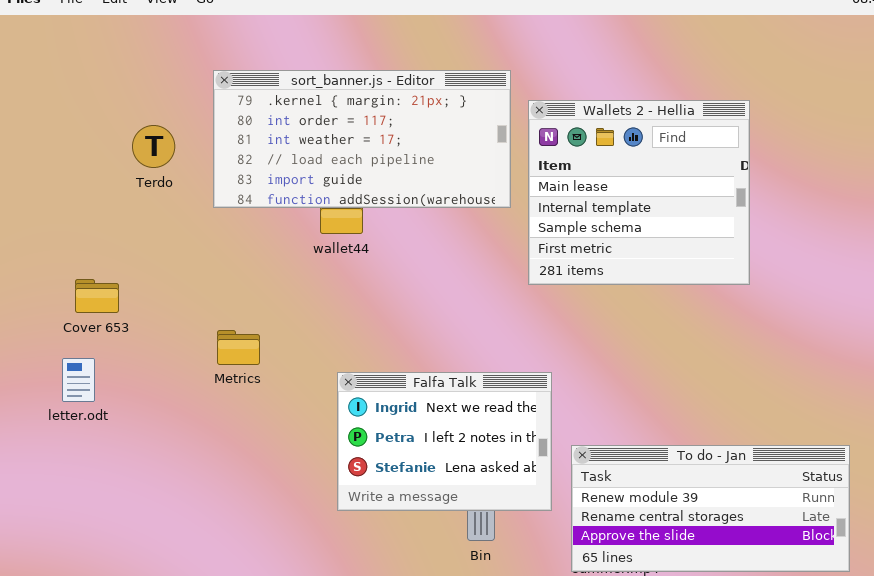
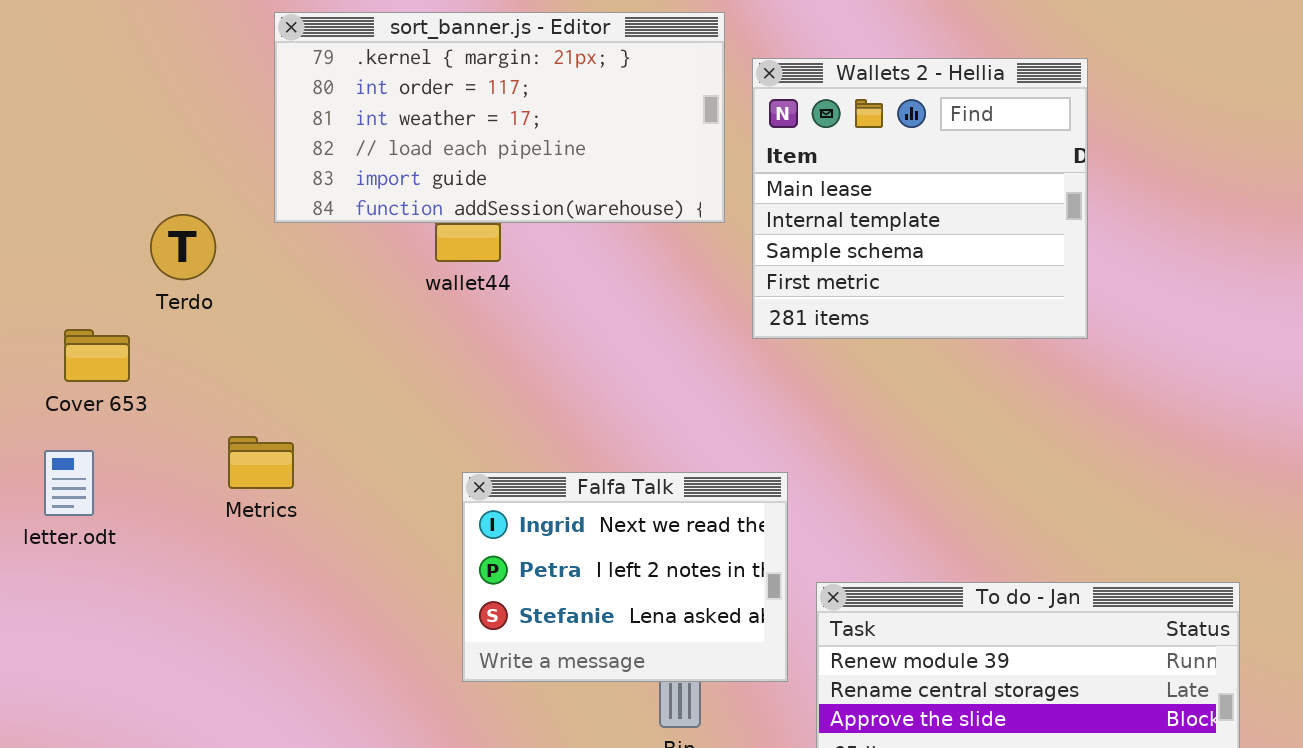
Terdo: [132,125,175,168] -> [150,214,216,280], moved
Metrics: [217,330,260,365] -> [228,436,294,489], moved

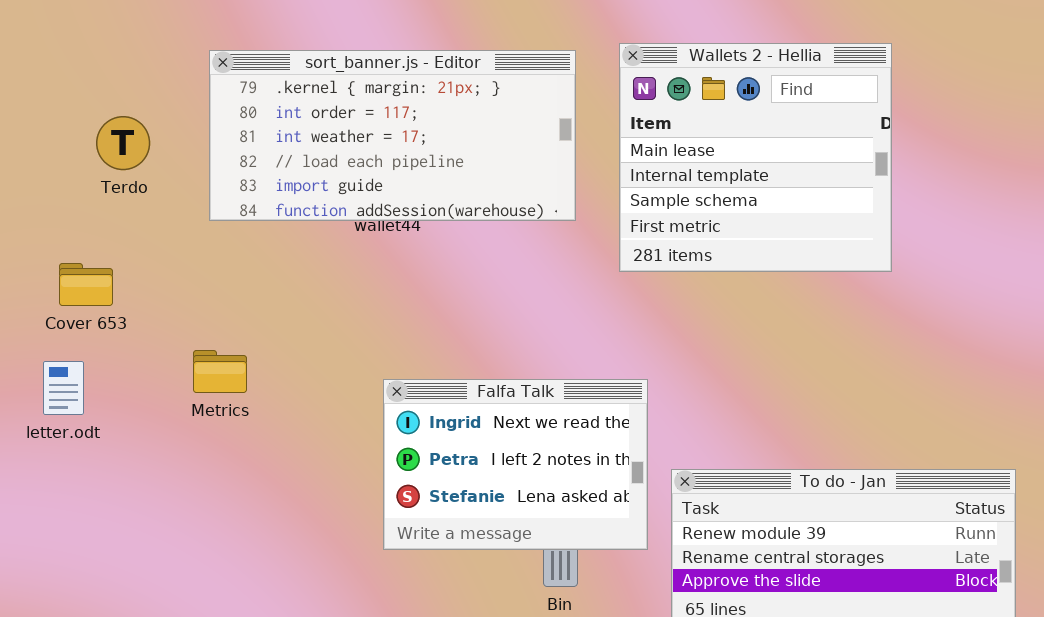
sort_banner.js - Editor: [274,12,725,223] -> [209,50,576,221], moved
Terdo: [150,214,216,280] -> [96,116,150,170], moved

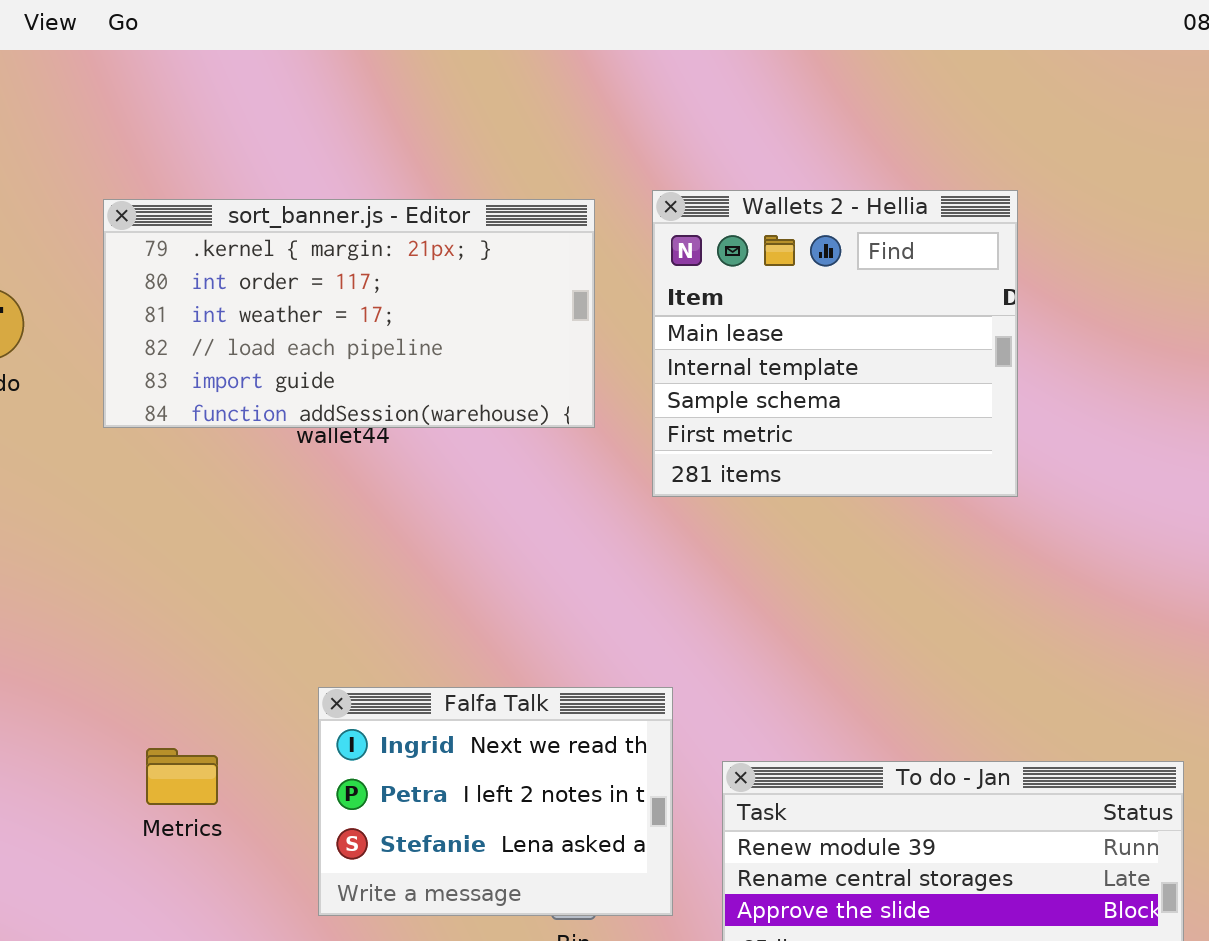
Metrics: [193,350,247,393] -> [146,748,218,805], moved
Falfa Talk: [383,379,648,550] -> [318,687,673,916], moved

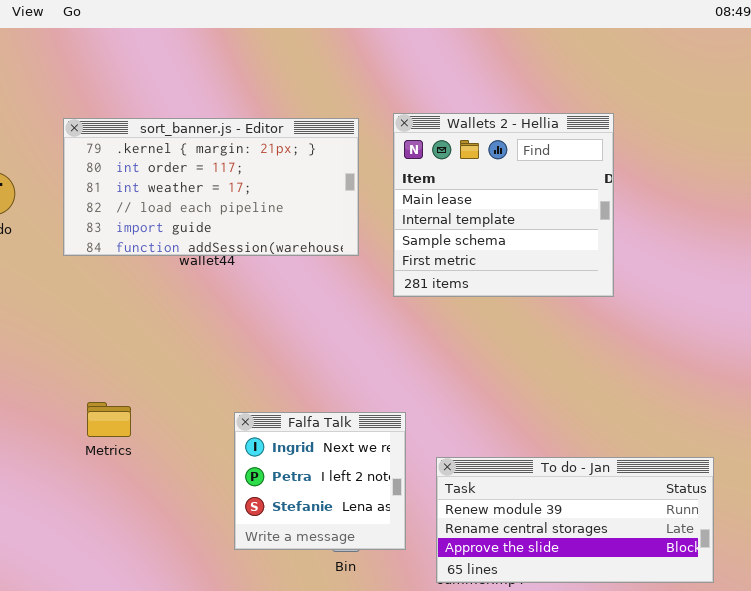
Falfa Talk: [318,687,673,916] -> [234,412,406,550], resized
Metrics: [146,748,218,805] -> [87,402,131,437], moved

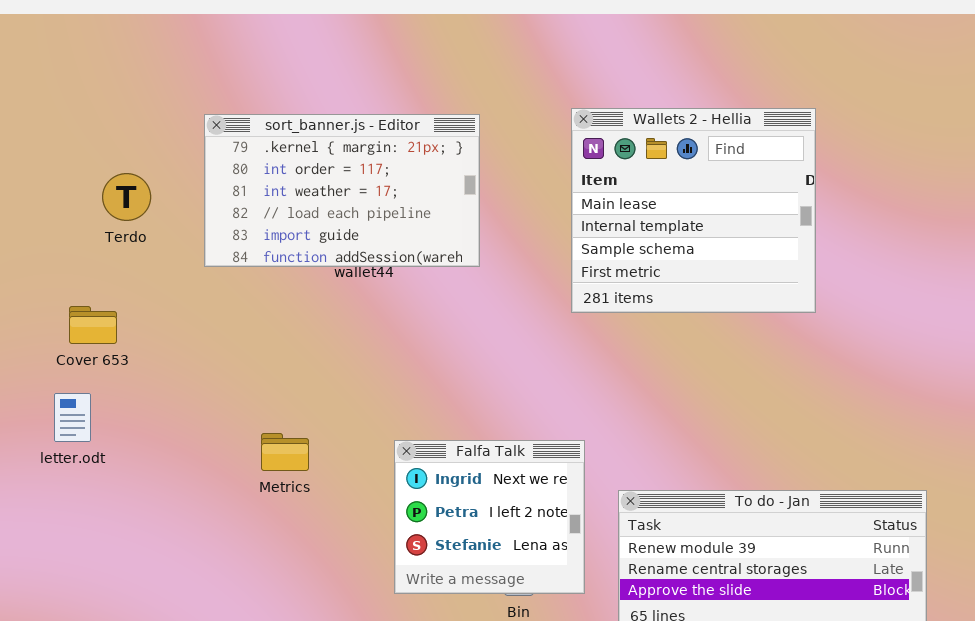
sort_banner.js - Editor: [63,118,359,256] -> [204,114,480,267], resized
Metrics: [87,402,131,437] -> [261,433,309,471], moved

